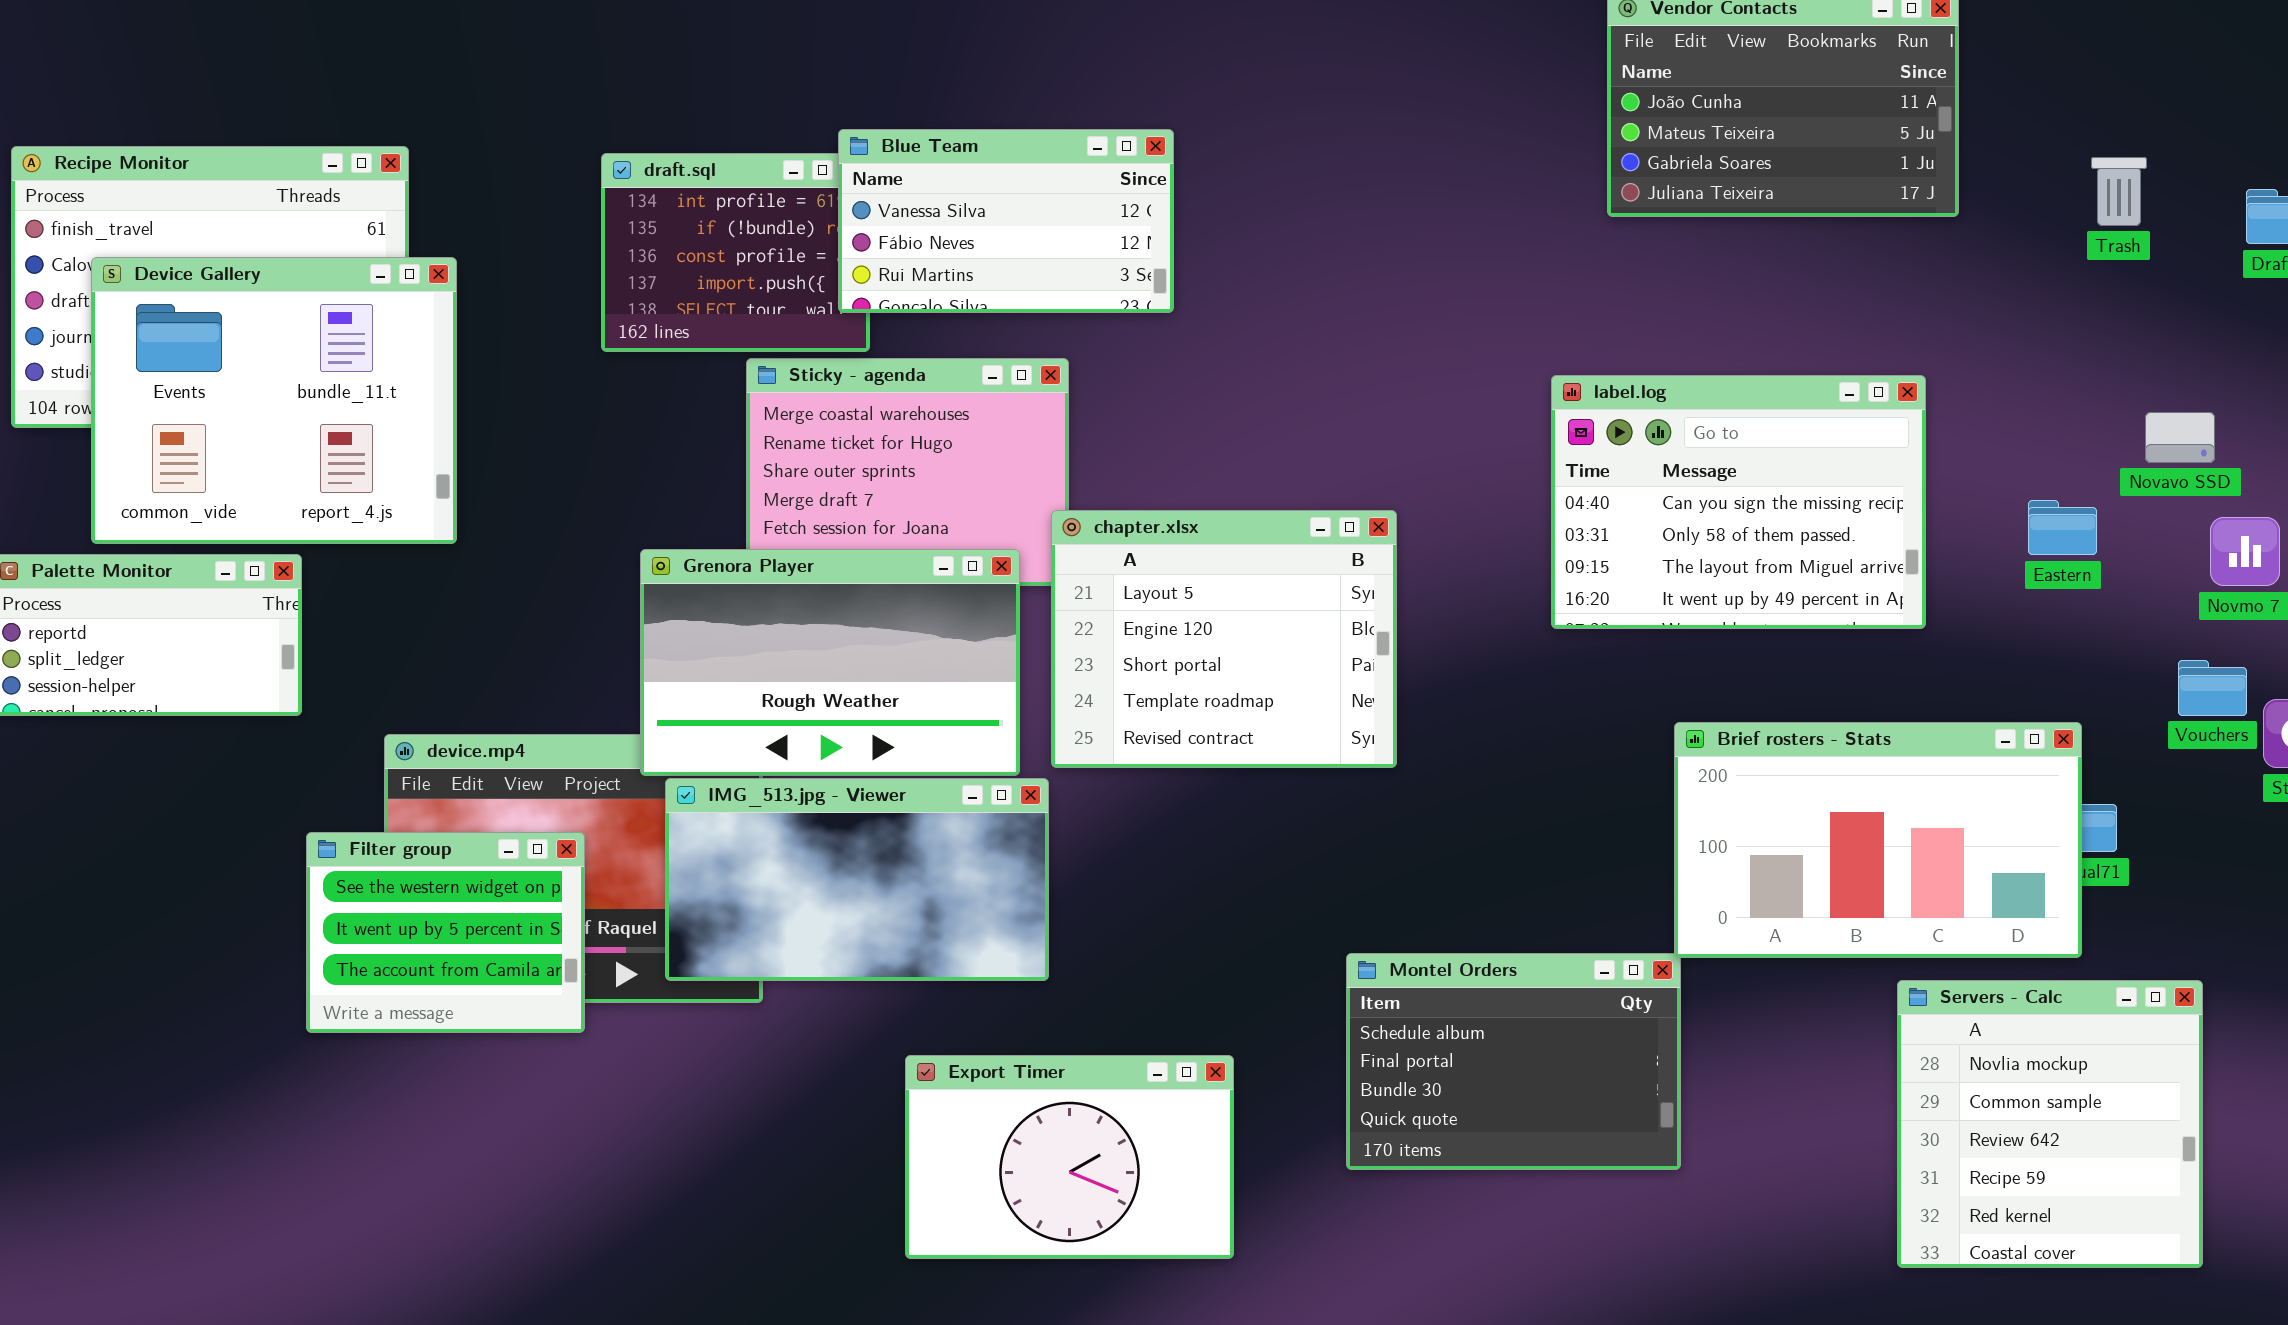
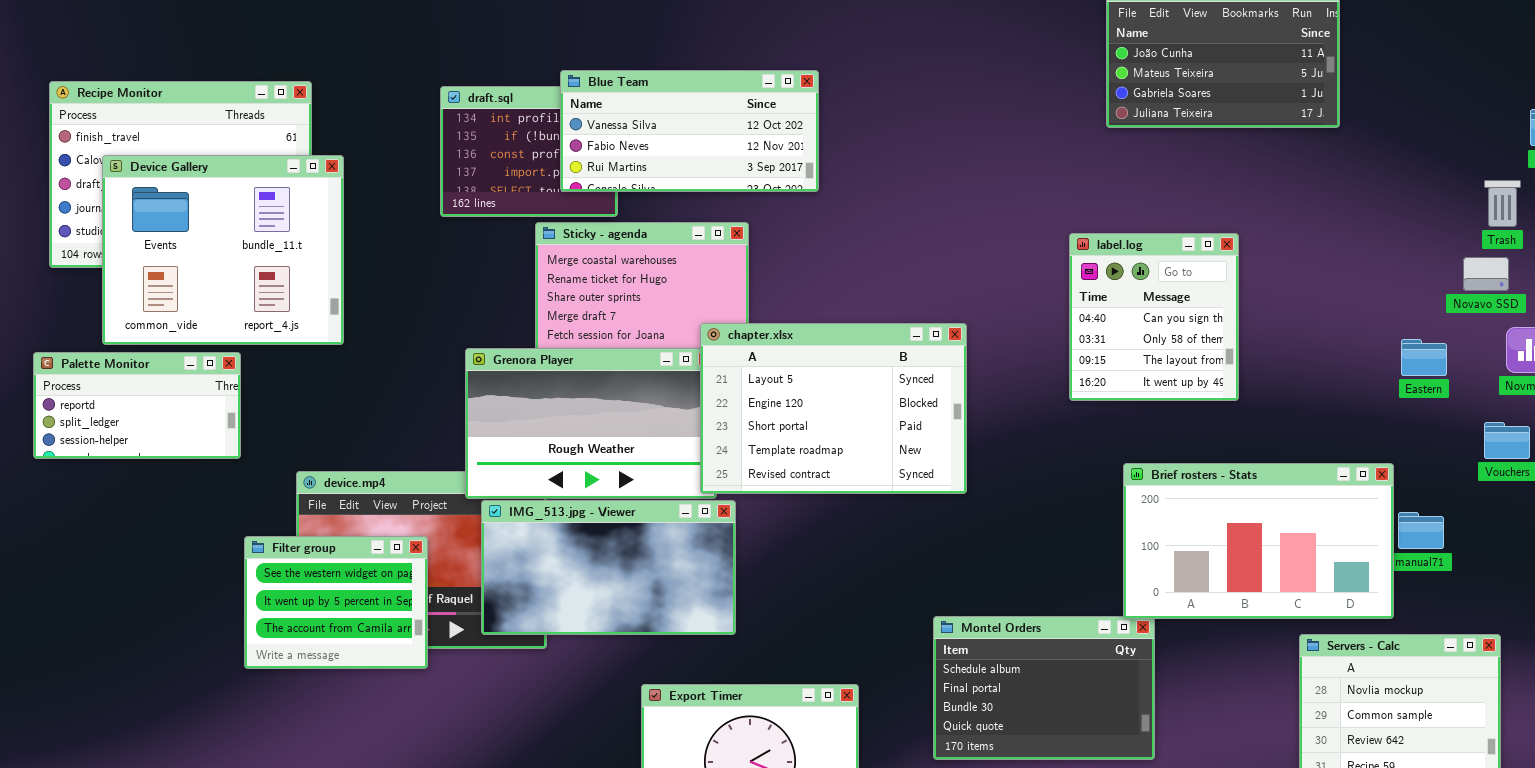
Blue Team: [838,129,1174,313] -> [560,70,819,192], resized
Trash: [2091,157,2147,226] -> [1484,180,1521,227], moved
label.log: [1551,375,1926,629] -> [1069,233,1239,401], resized
Eastern: [2028,500,2097,555] -> [1401,339,1447,376], moved
chapter.xlsx: [1051,510,1397,768] -> [700,323,967,494], resized
Brief rosters - Stats: [1674,722,2082,958] -> [1123,463,1394,619], moved

